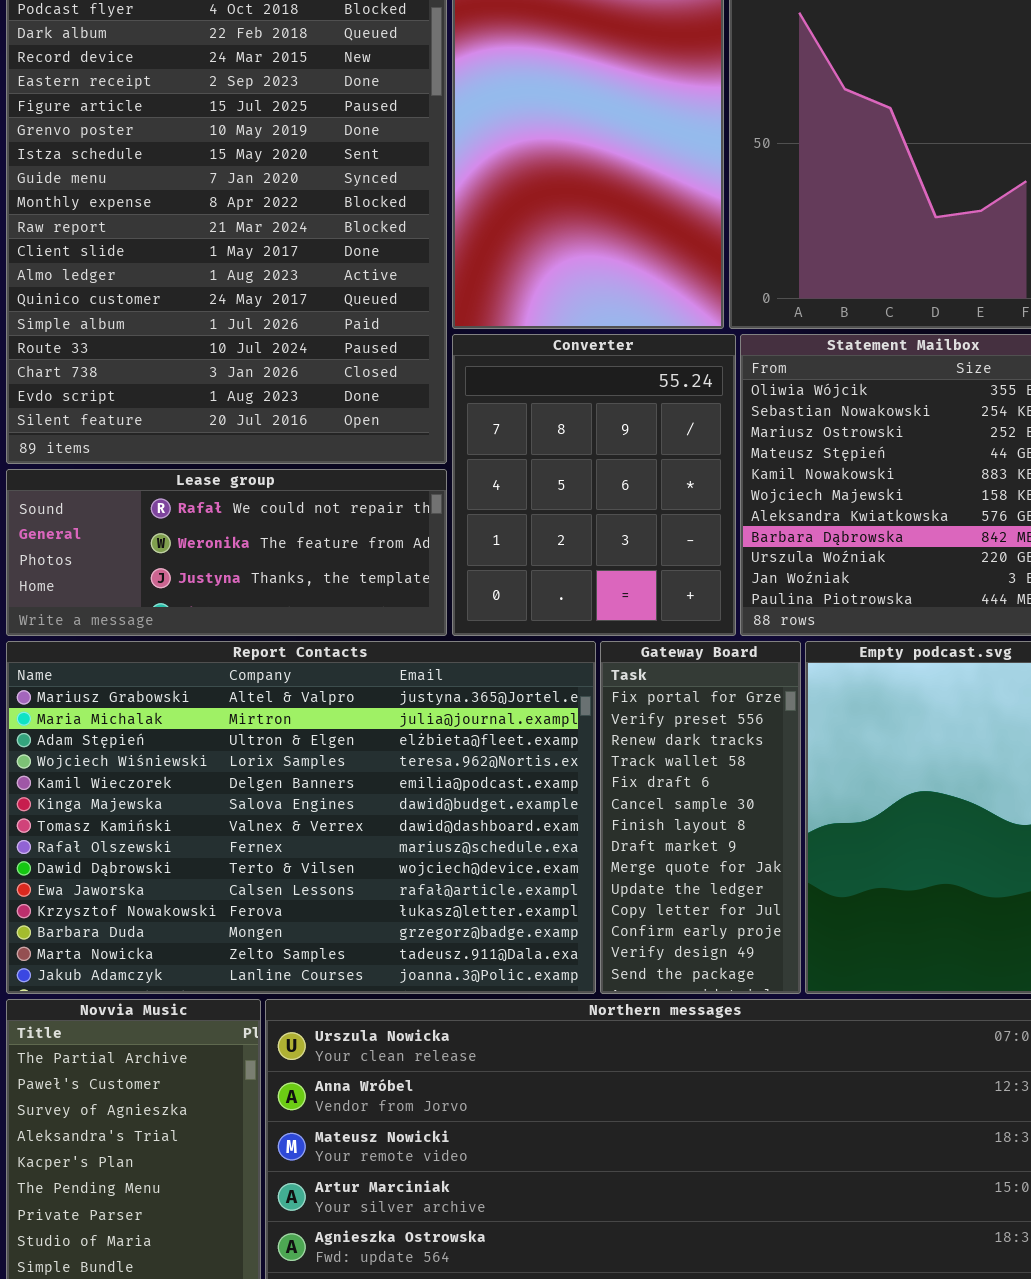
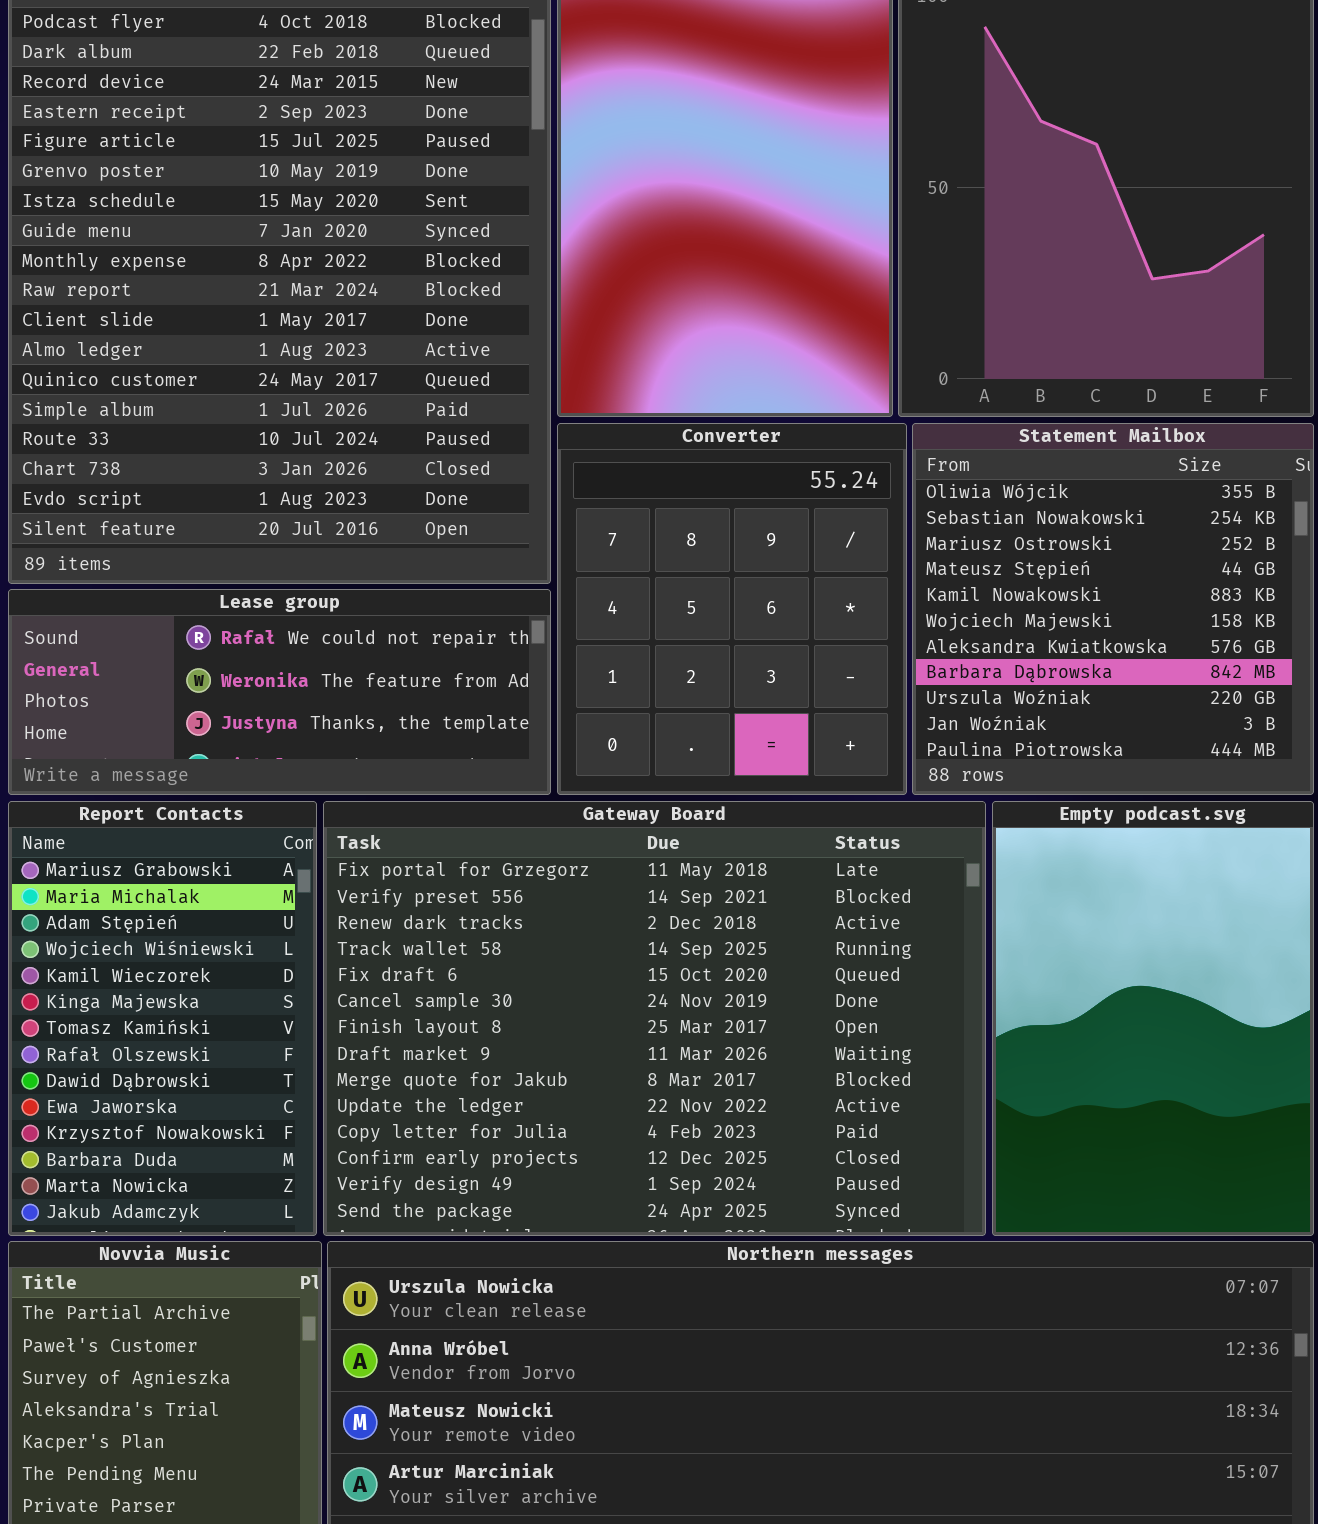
Report Contacts: [6,641,596,994] -> [8,801,317,1236], resized
Gateway Board: [600,641,801,994] -> [323,801,986,1236], resized

